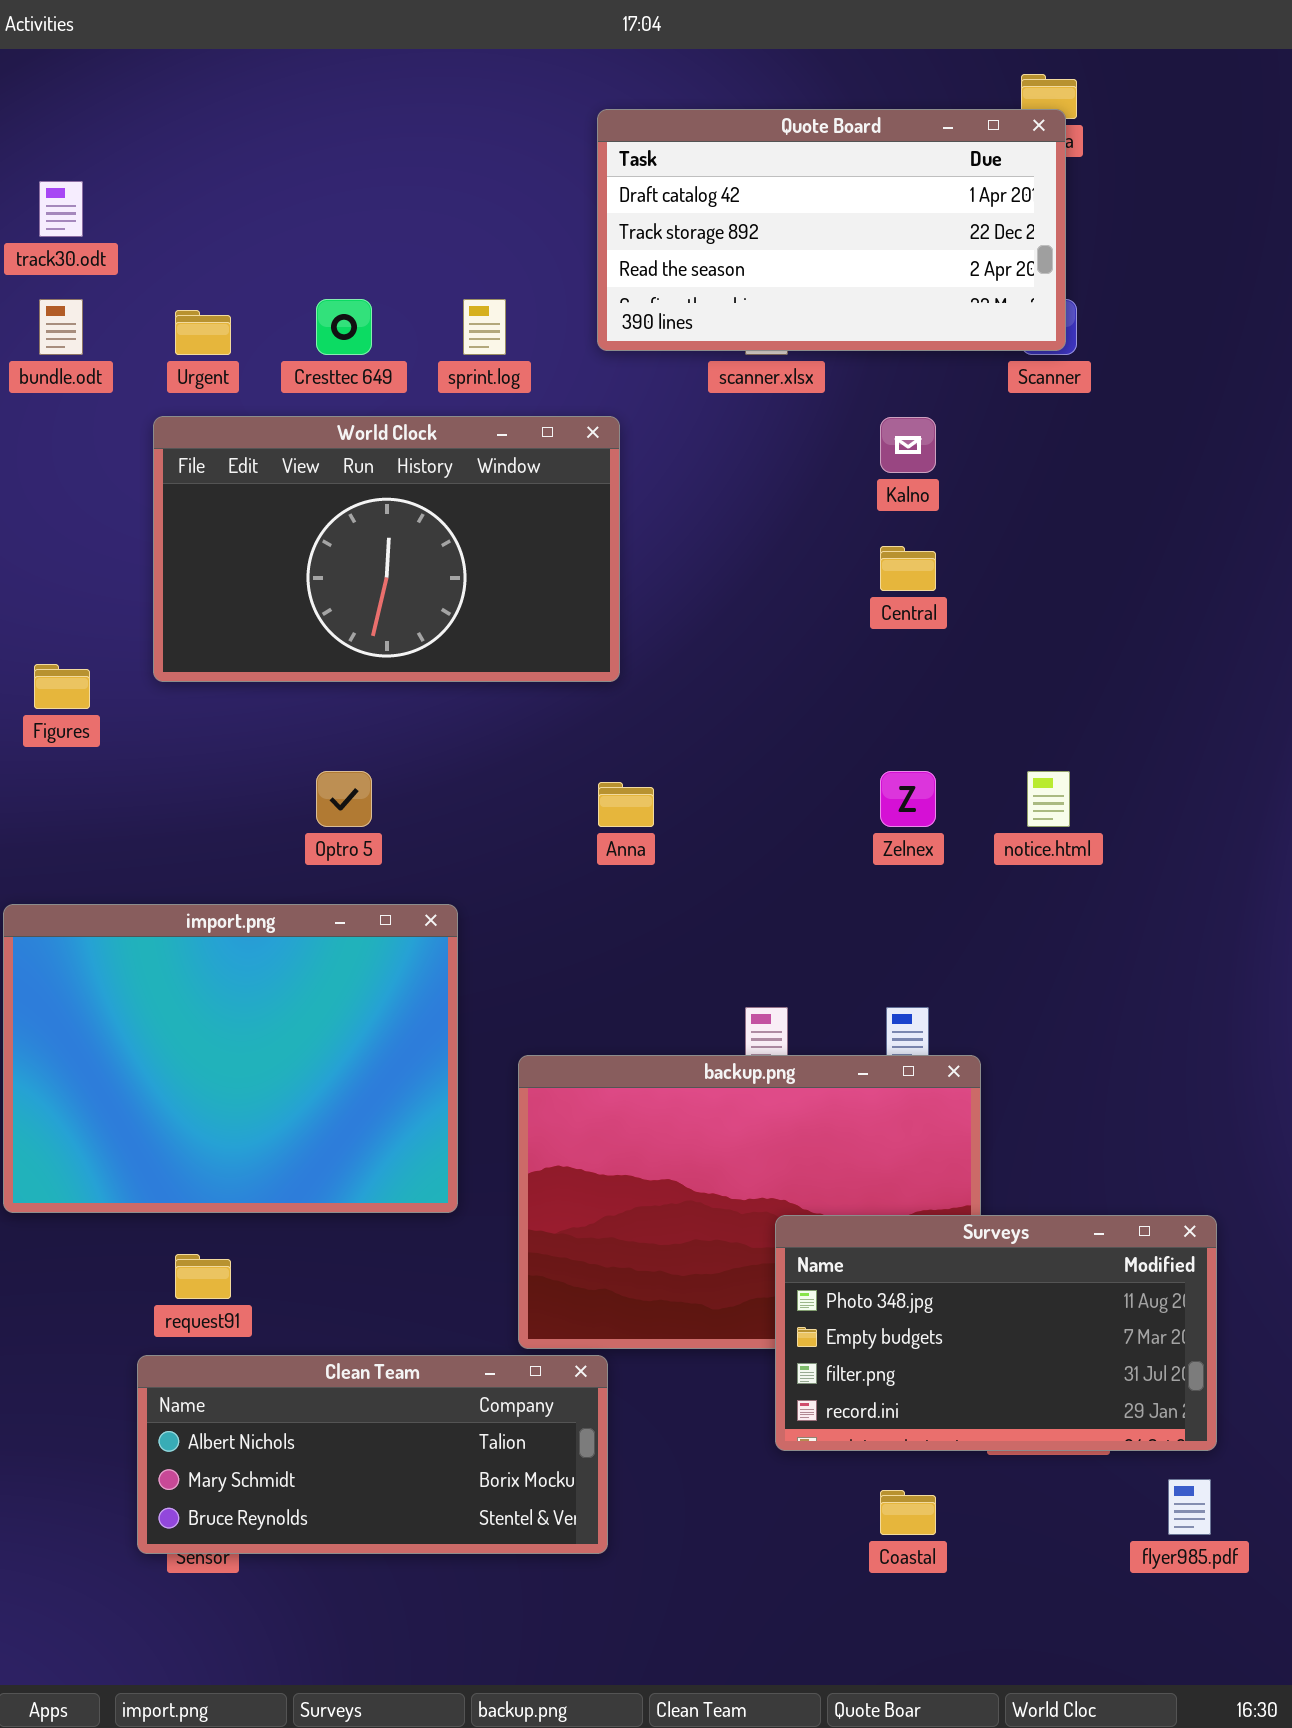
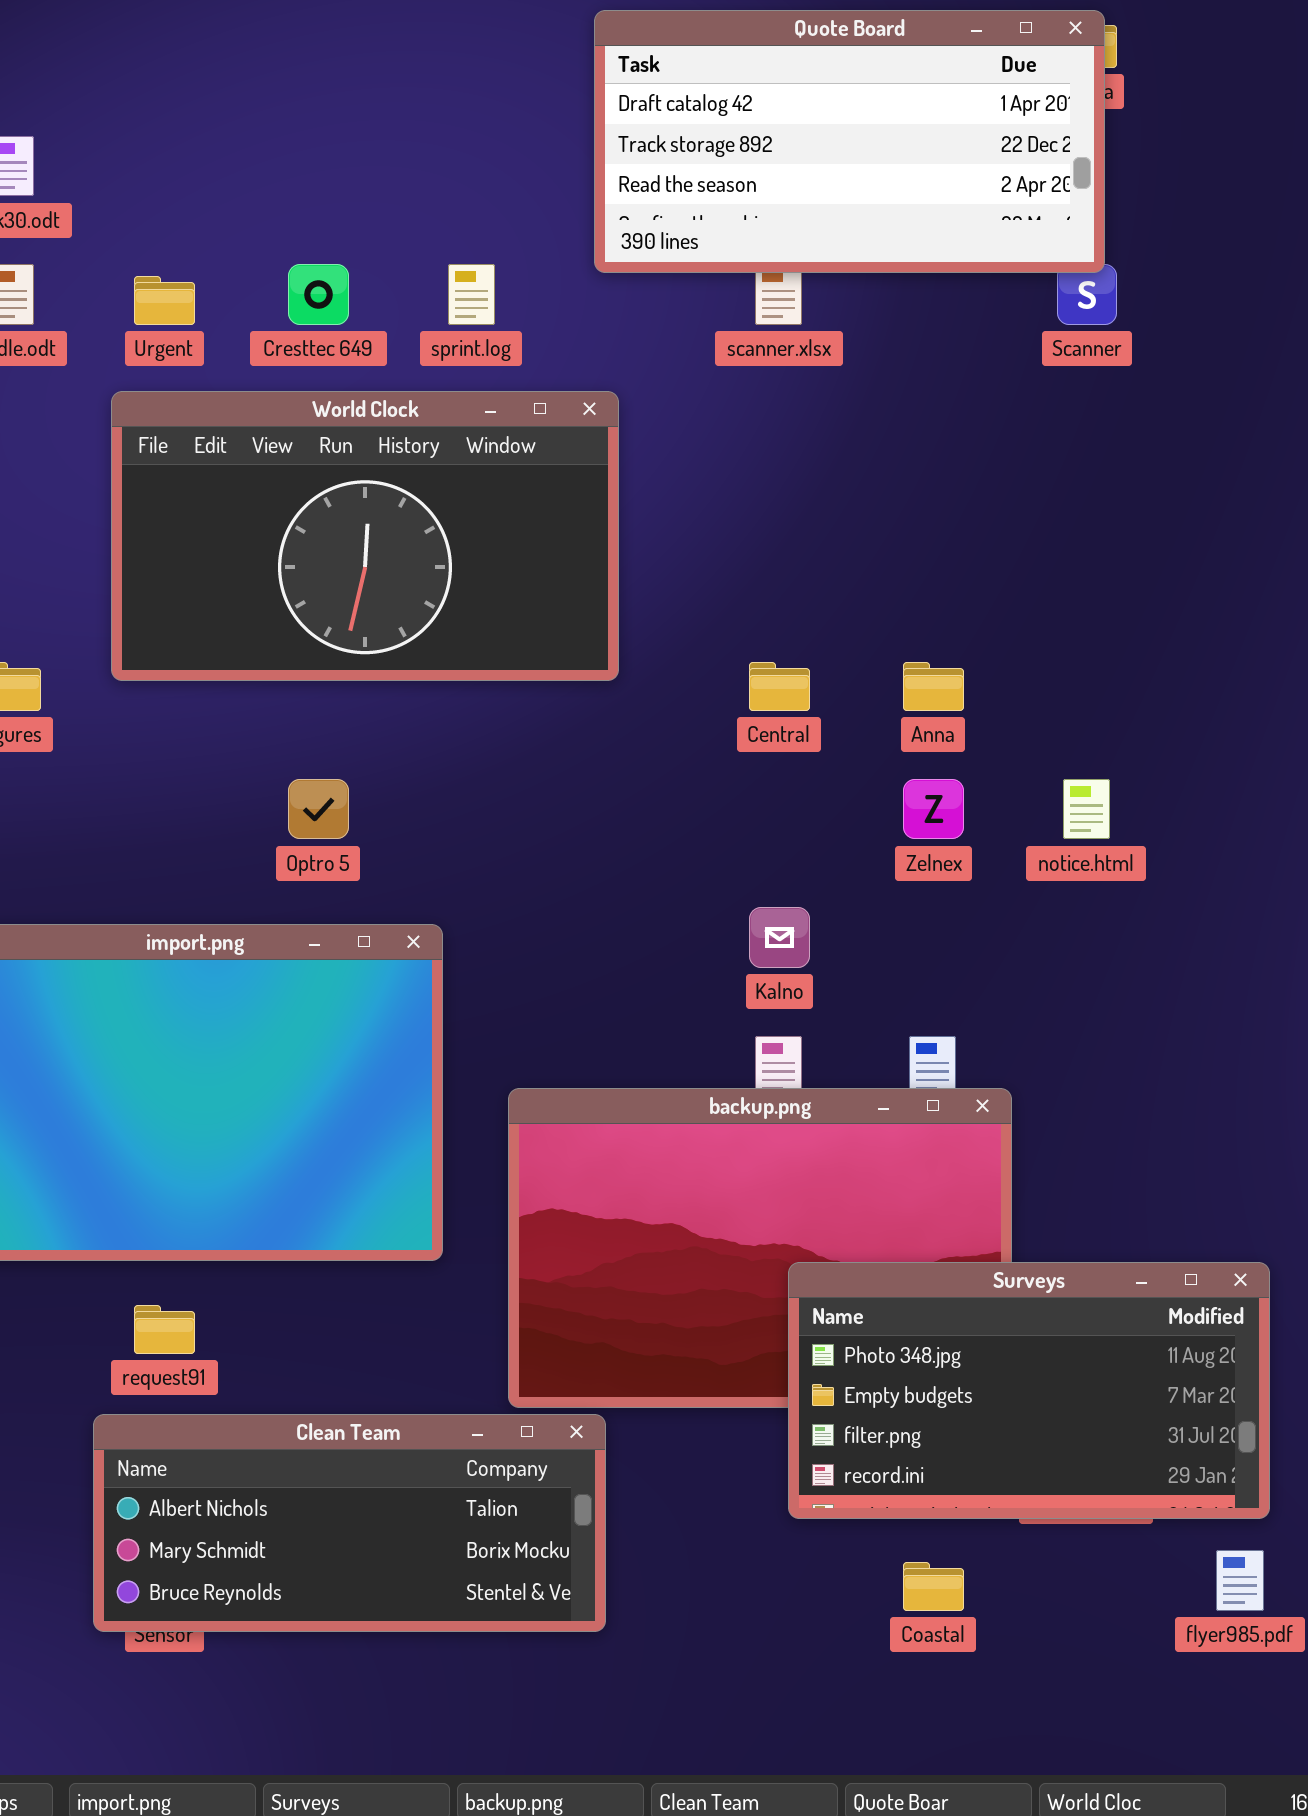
Quote Board: [597,109,1066,351] -> [594,10,1105,273], moved
Kalno: [880,417,936,473] -> [749,907,810,968], moved
Central: [880,546,936,591] -> [749,662,810,711], moved
Anna: [598,782,654,827] -> [903,662,964,711], moved

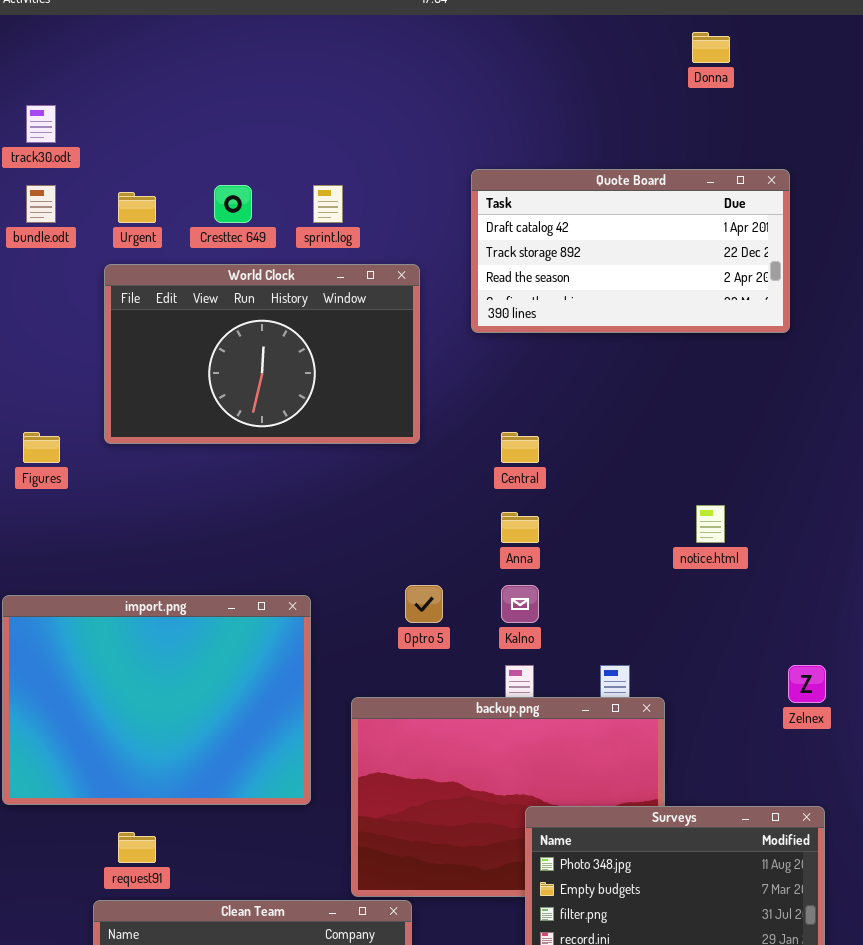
Quote Board: [594,10,1105,273] -> [471,169,790,333], moved
Anna: [903,662,964,711] -> [501,512,539,543], moved
Optro 5: [288,779,349,839] -> [405,585,443,623], moved
Zelnex: [903,779,964,839] -> [788,665,826,703], moved

